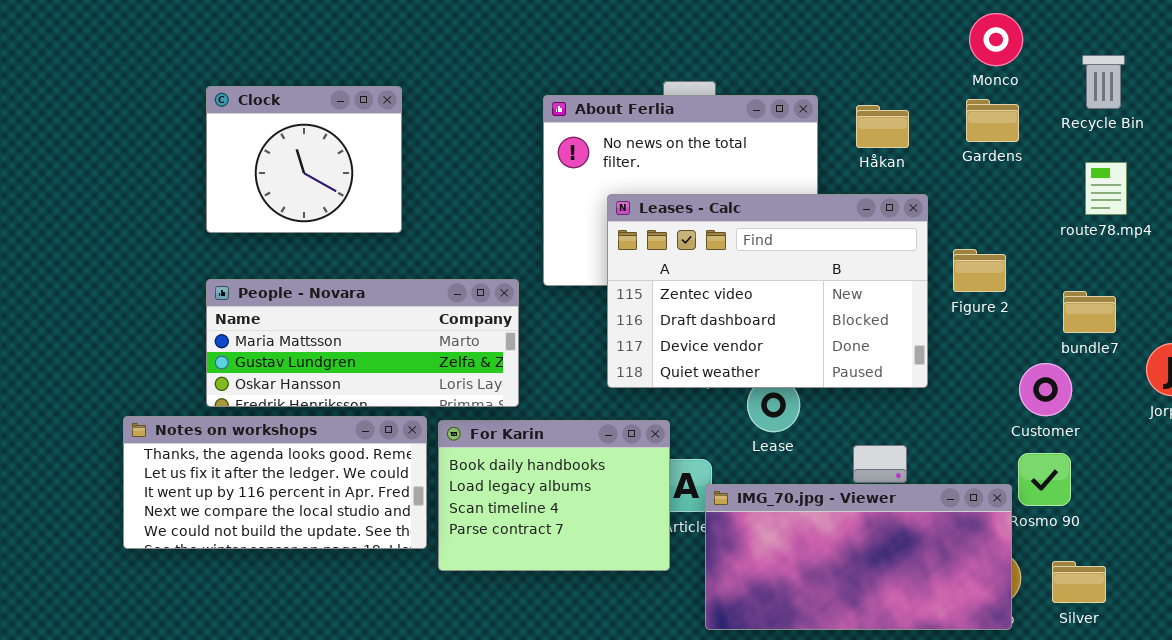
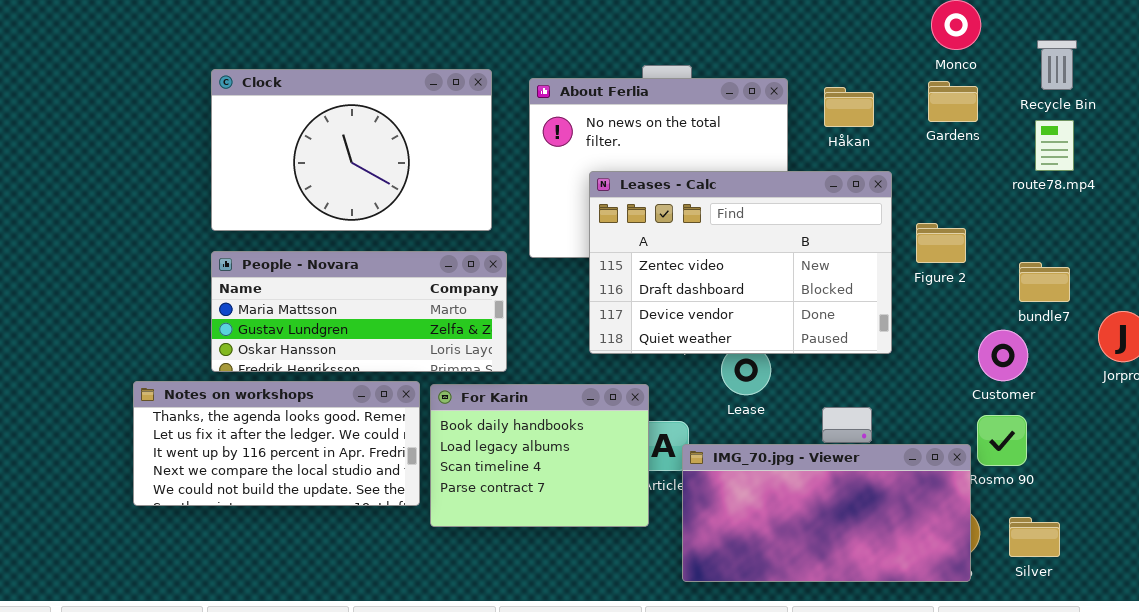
Clock: [206,86,402,233] -> [211,69,492,231], resized
route78.mp4: [1085,162,1127,215] -> [1035,120,1074,171], moved

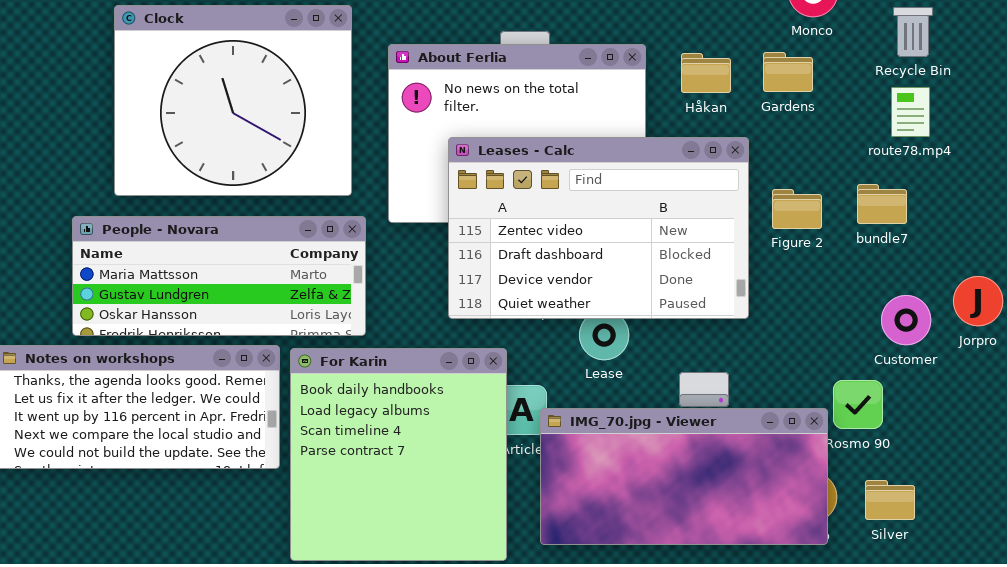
Clock: [211,69,492,231] -> [114,5,352,196], resized
Gardens: [928,81,978,122] -> [763,52,813,92], moved
bundle7: [1019,262,1070,302] -> [857,184,907,224], moved
Customer: [978,330,1028,381] -> [881,295,931,345], moved
For Karin: [430,384,649,527] -> [290,348,507,561], resized

